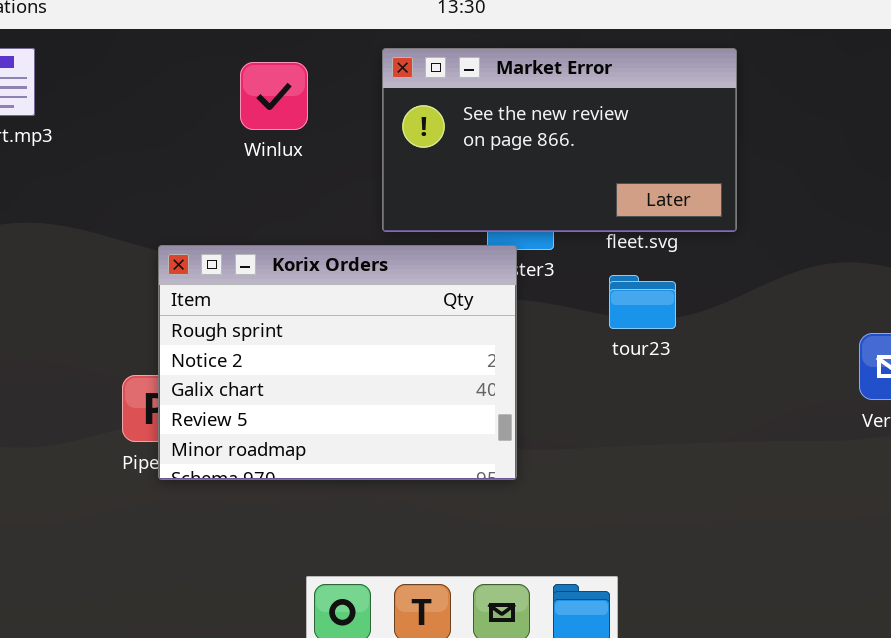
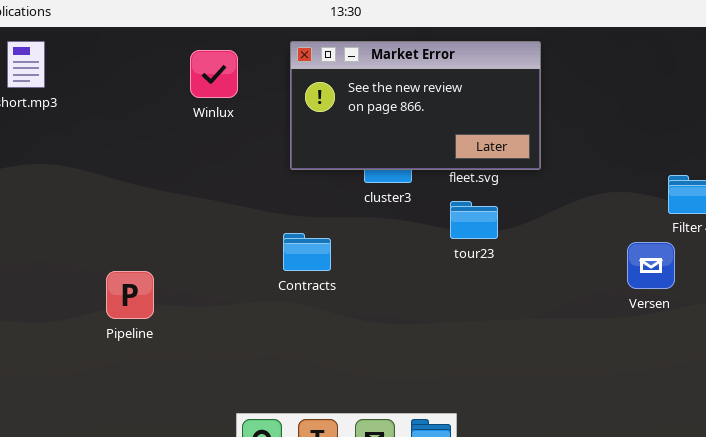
Korix Orders: [158,245,517,480] -> none, closed

